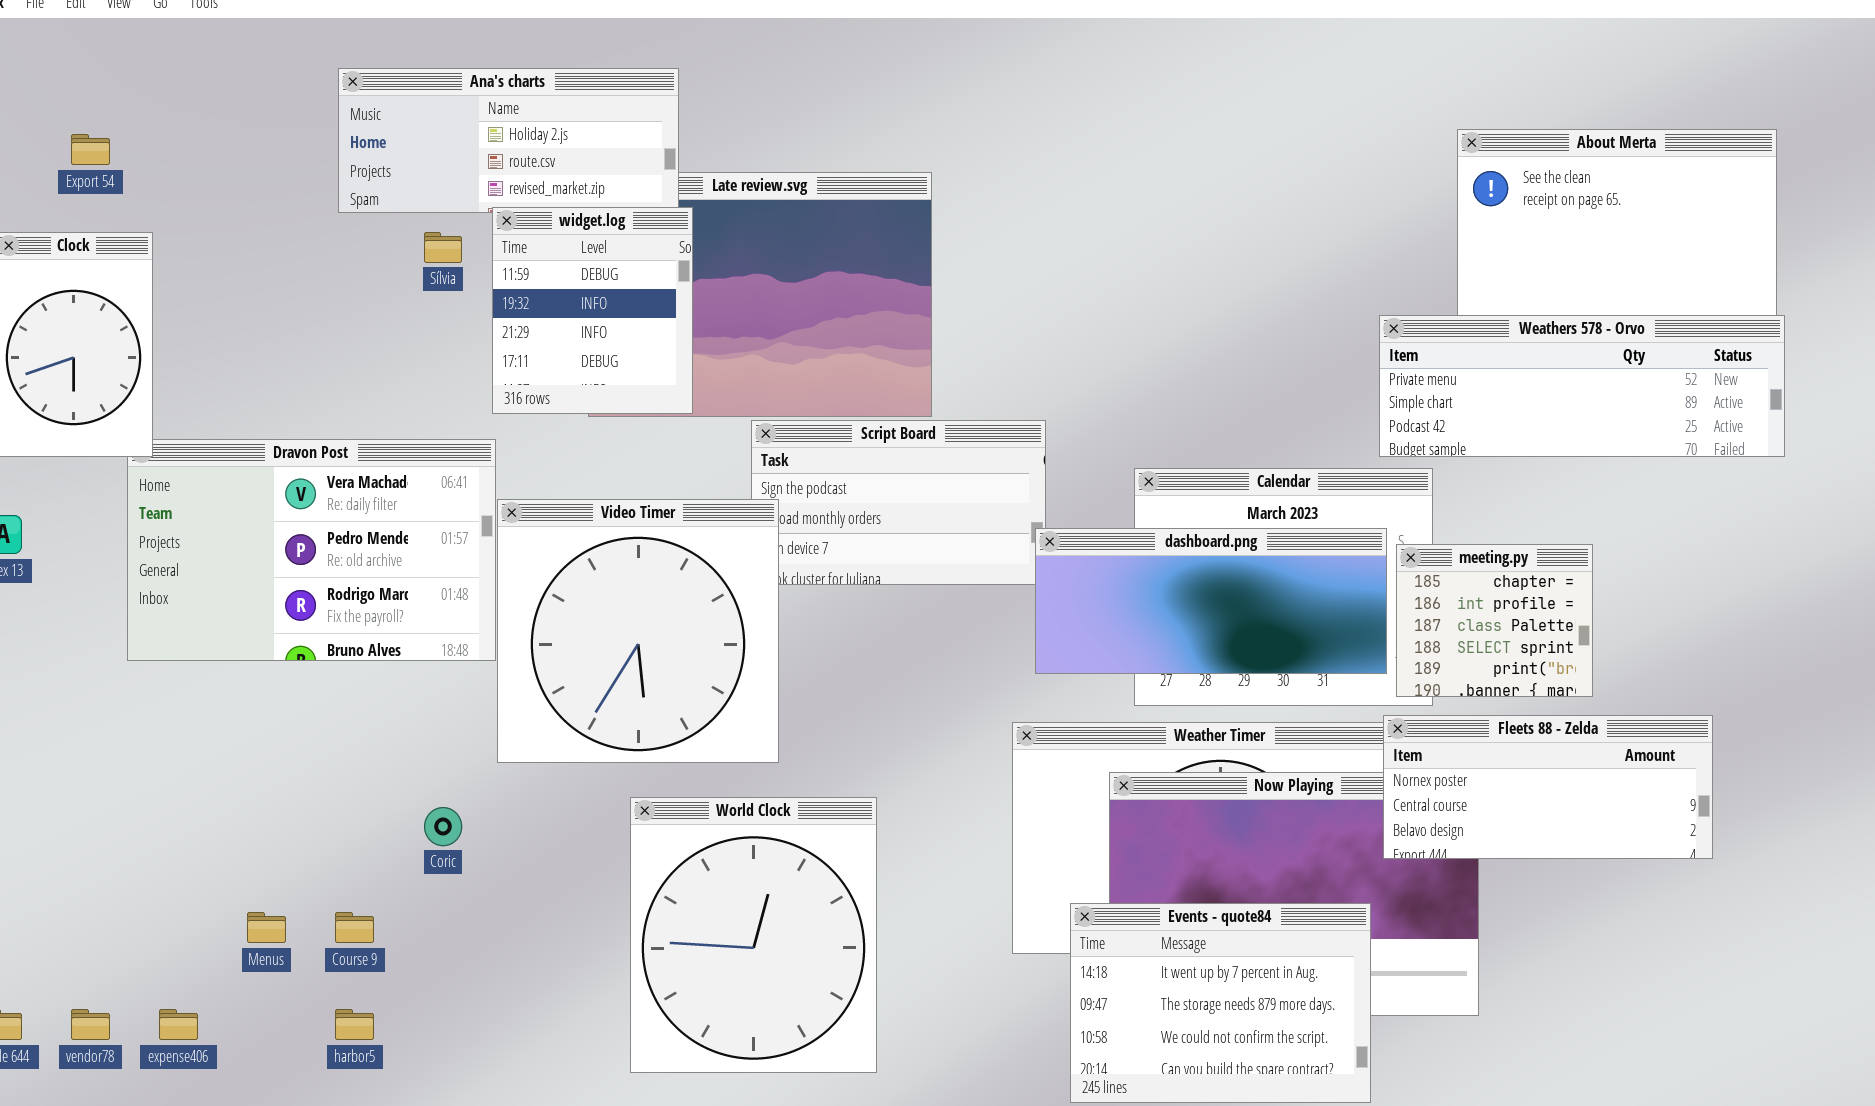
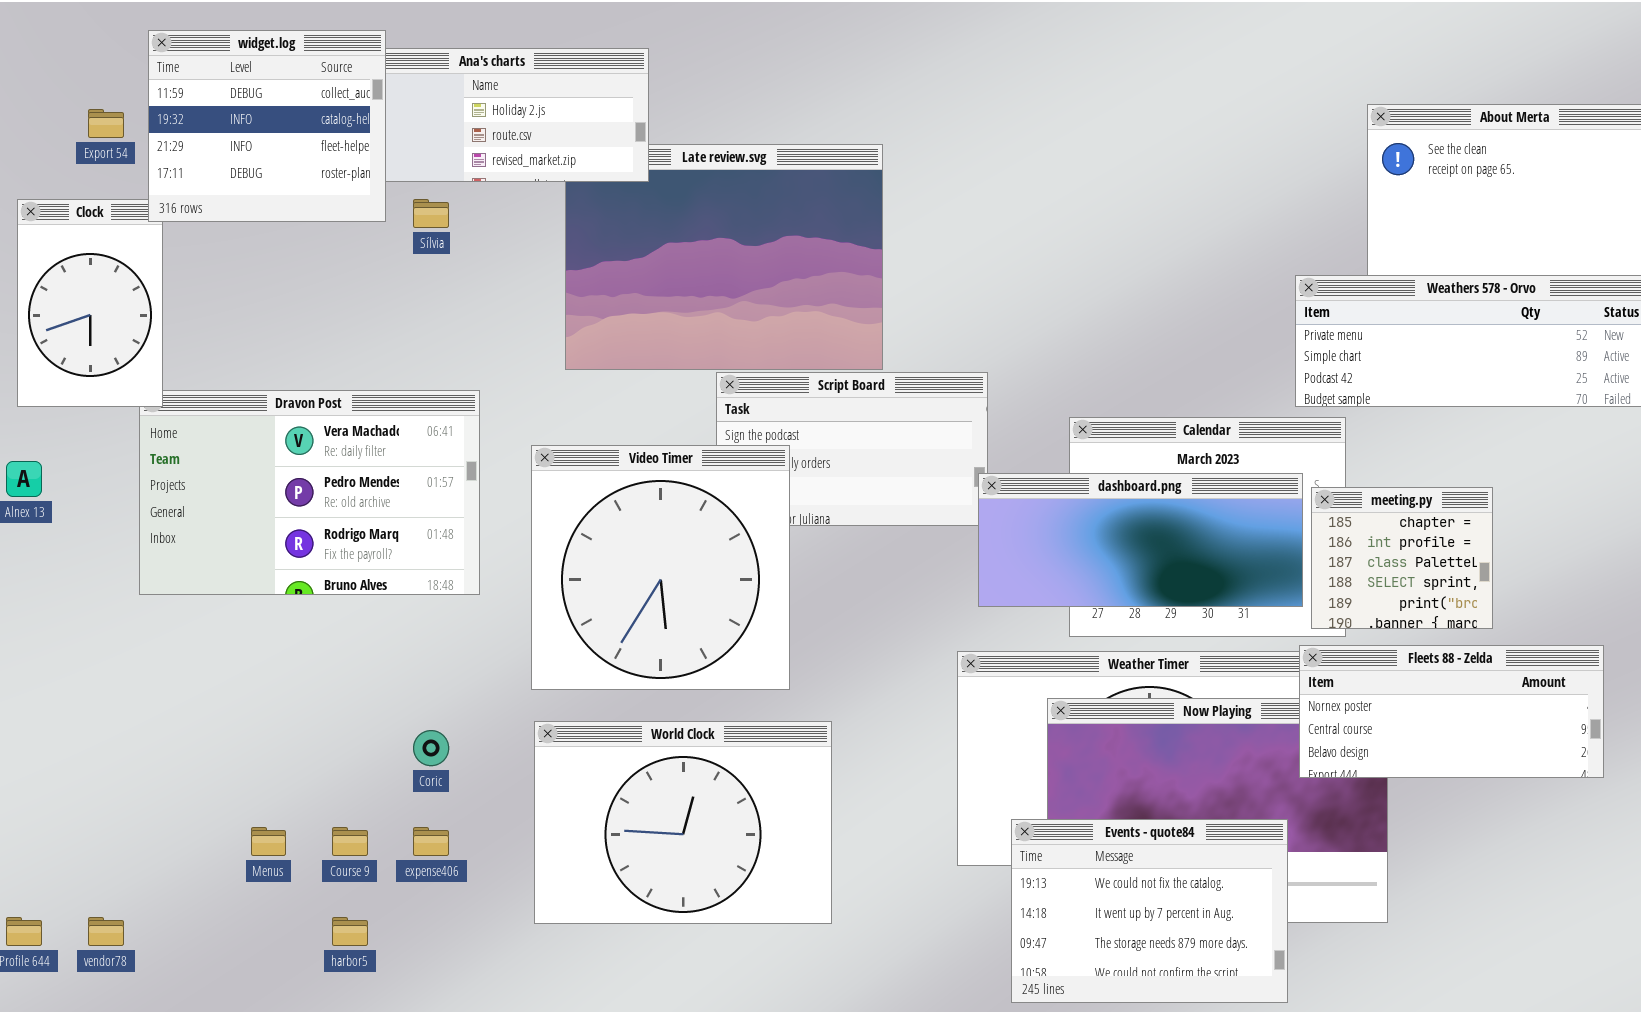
widget.log: [492,207,693,414] -> [148,30,386,222], moved, resized
Video Timer: [497,499,779,763] -> [531,445,790,690], moved
World Clock: [630,797,877,1073] -> [534,721,832,924], resized
Events - quote84: [1070,903,1371,1103] -> [1011,819,1288,1003], scrolled up 1 row
expense406: [159,1009,198,1040] -> [413,827,449,856], moved

